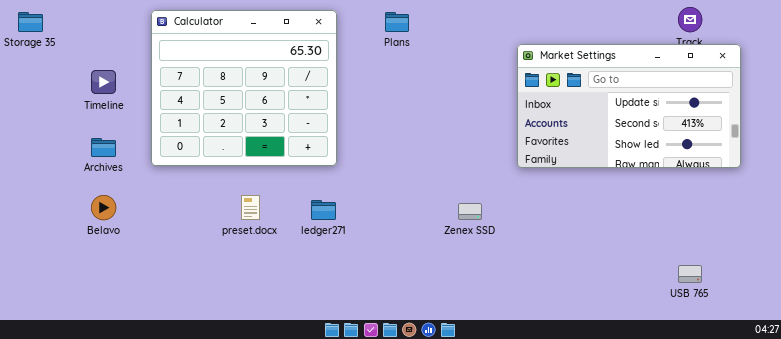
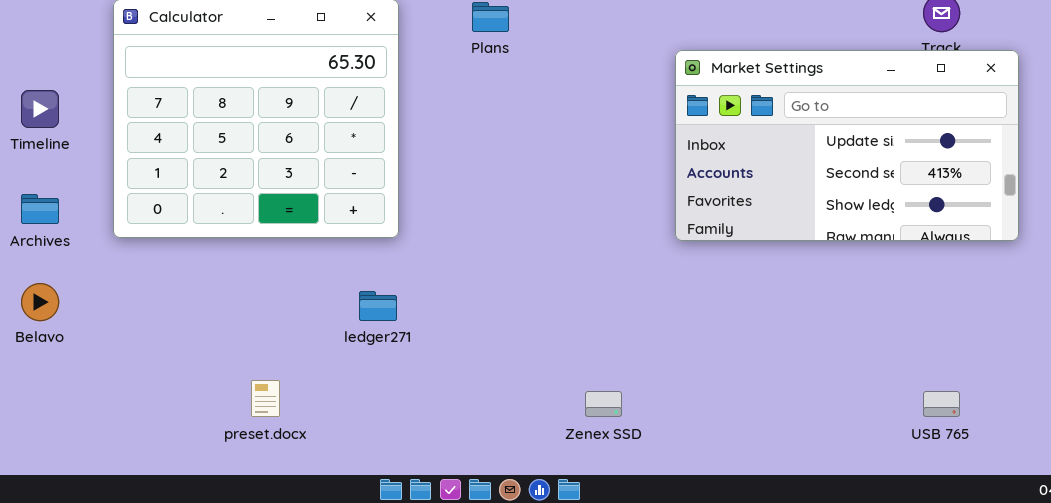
preset.docx: [241,195,260,220] -> [251,380,280,417], moved
Zenex SSD: [458,203,482,220] -> [585,391,622,417], moved

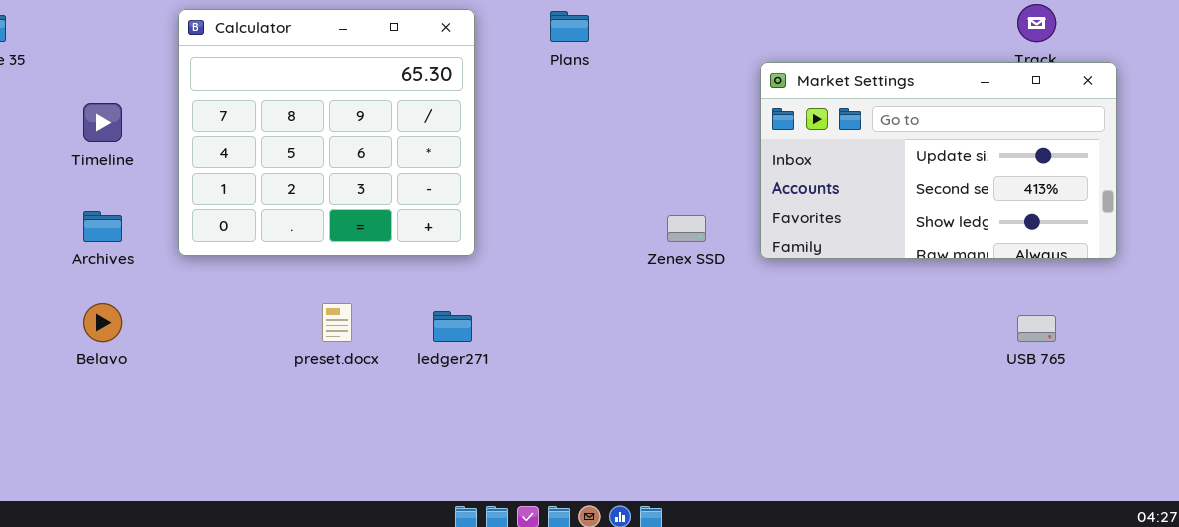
preset.docx: [251,380,280,417] -> [322,303,352,342], moved
Zenex SSD: [585,391,622,417] -> [667,215,706,242], moved
USB 765: [923,391,960,417] -> [1017,315,1056,342], moved

